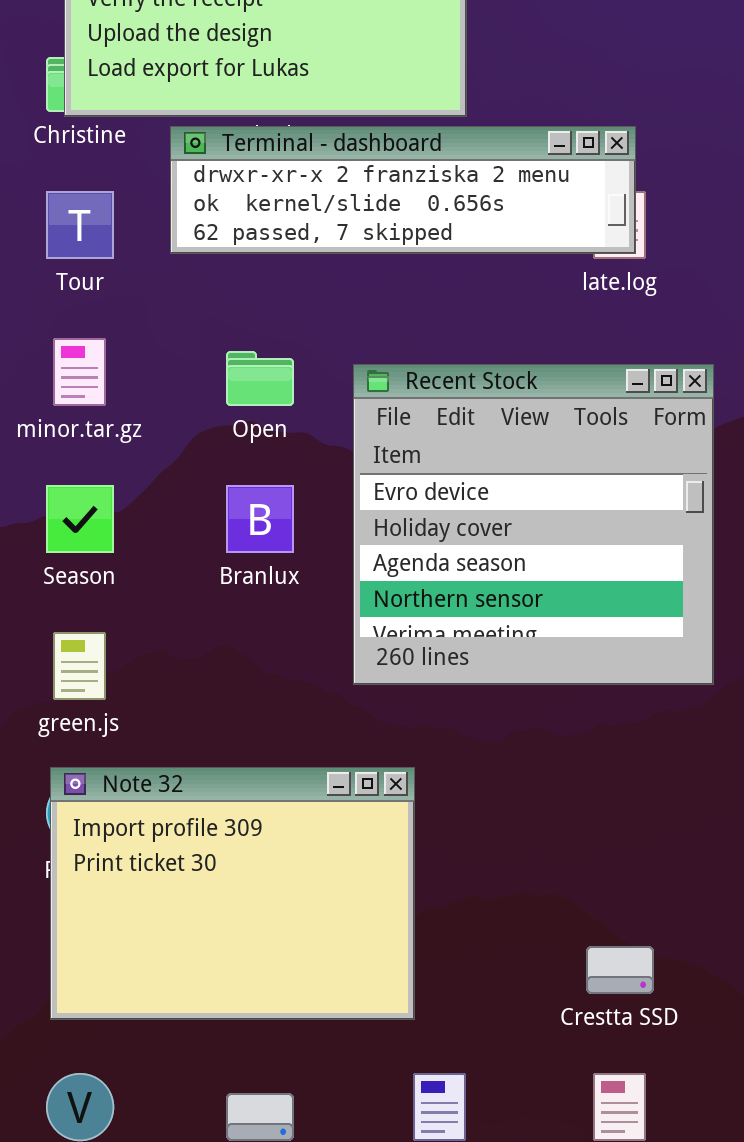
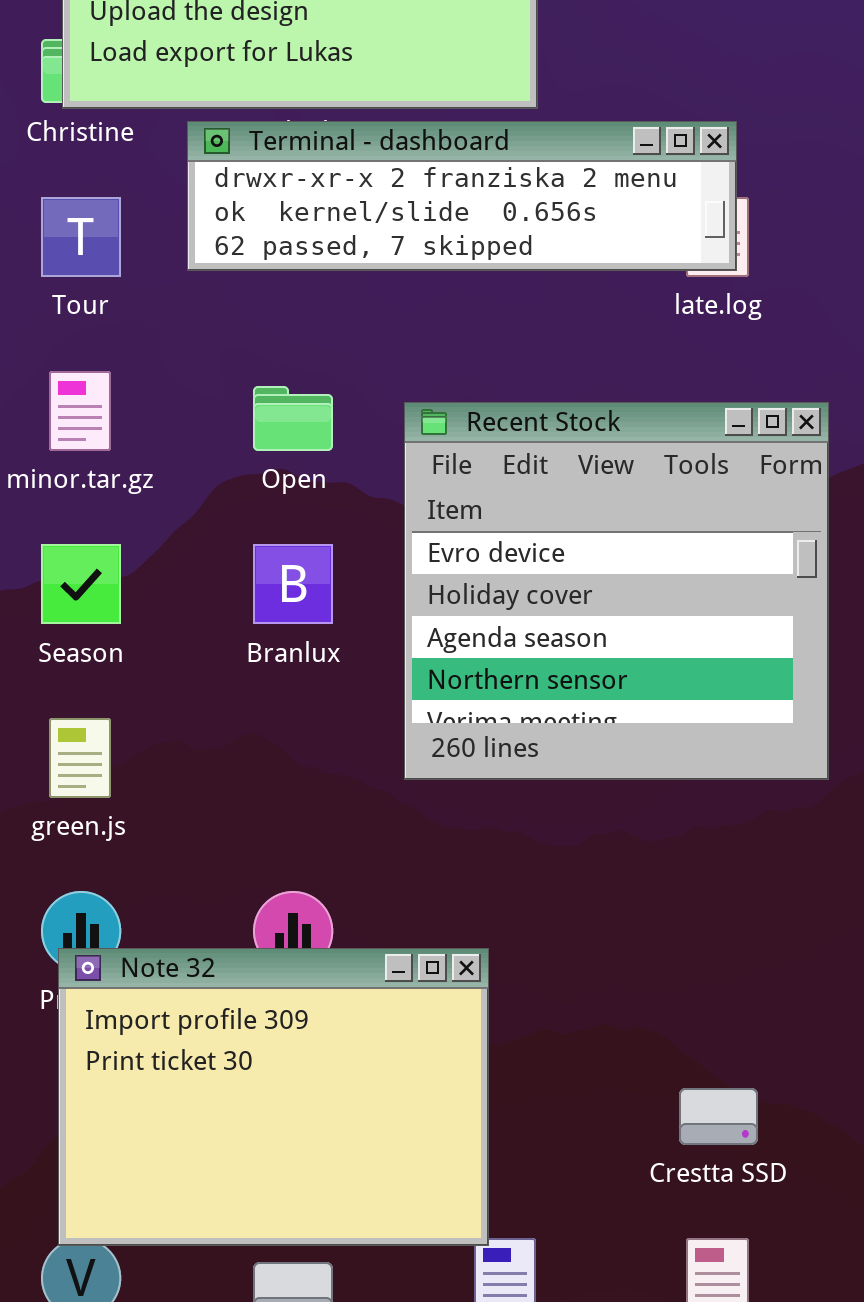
Note 32: [50,767,415,1020] -> [58,948,489,1246], moved

